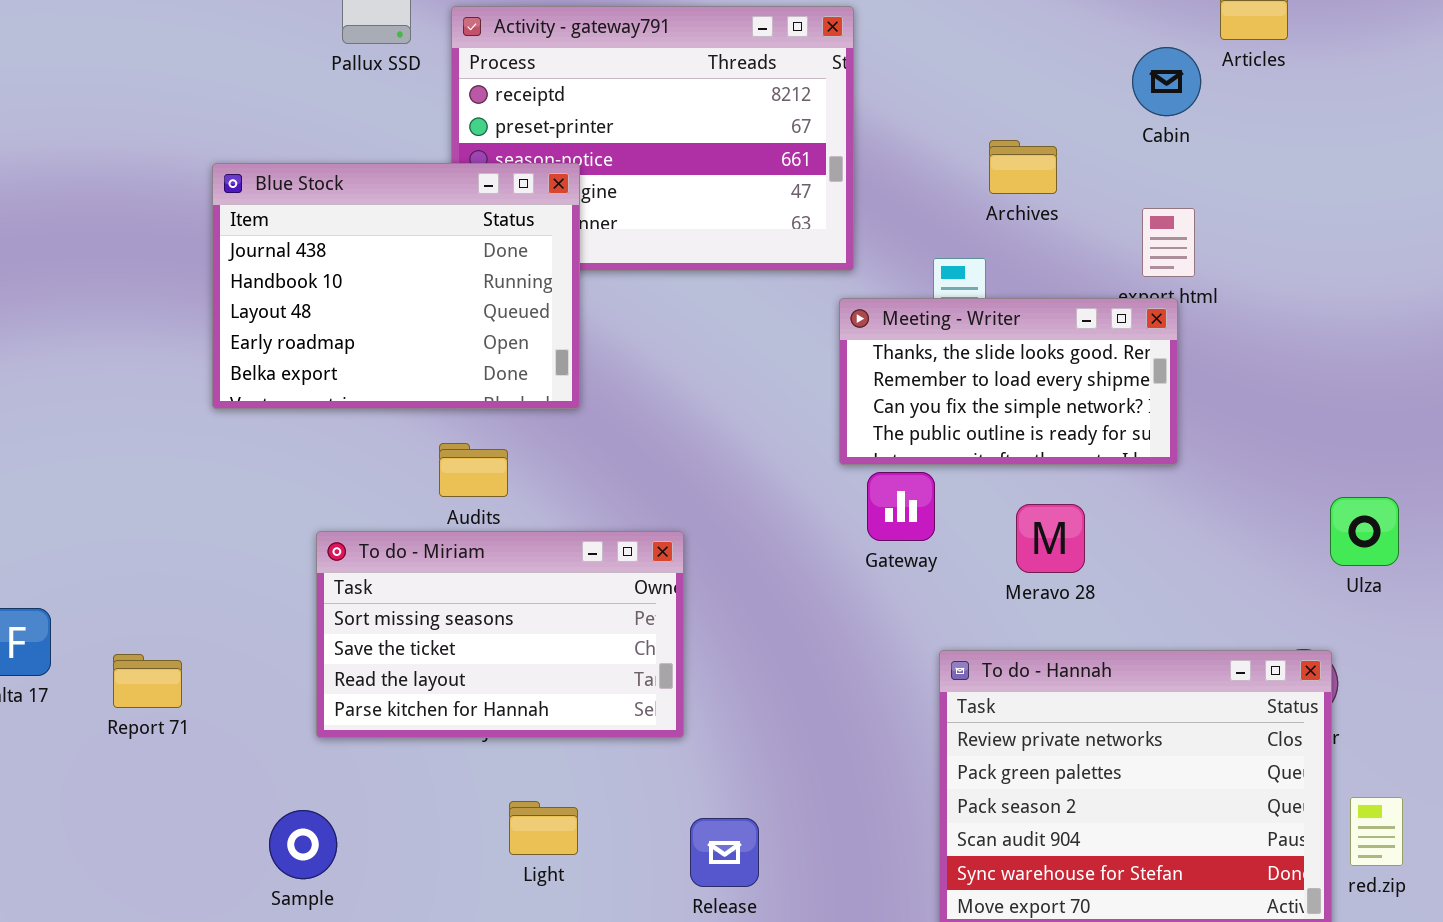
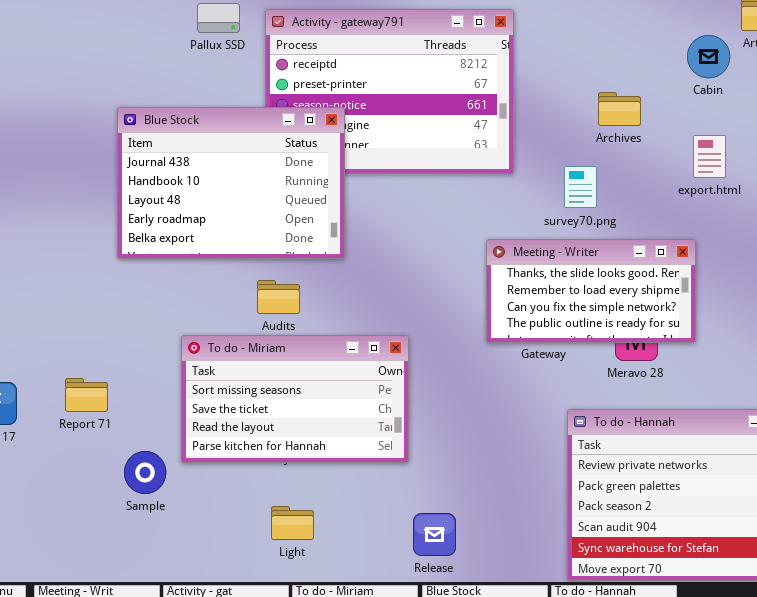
Meeting - Writer: [839,298,1178,465] -> [486,239,696,343], moved
Report 71: [113,654,182,708] -> [65,378,108,412], moved
Light: [509,801,578,855] -> [271,506,314,540], moved
Sample: [269,810,337,879] -> [124,451,166,494], moved

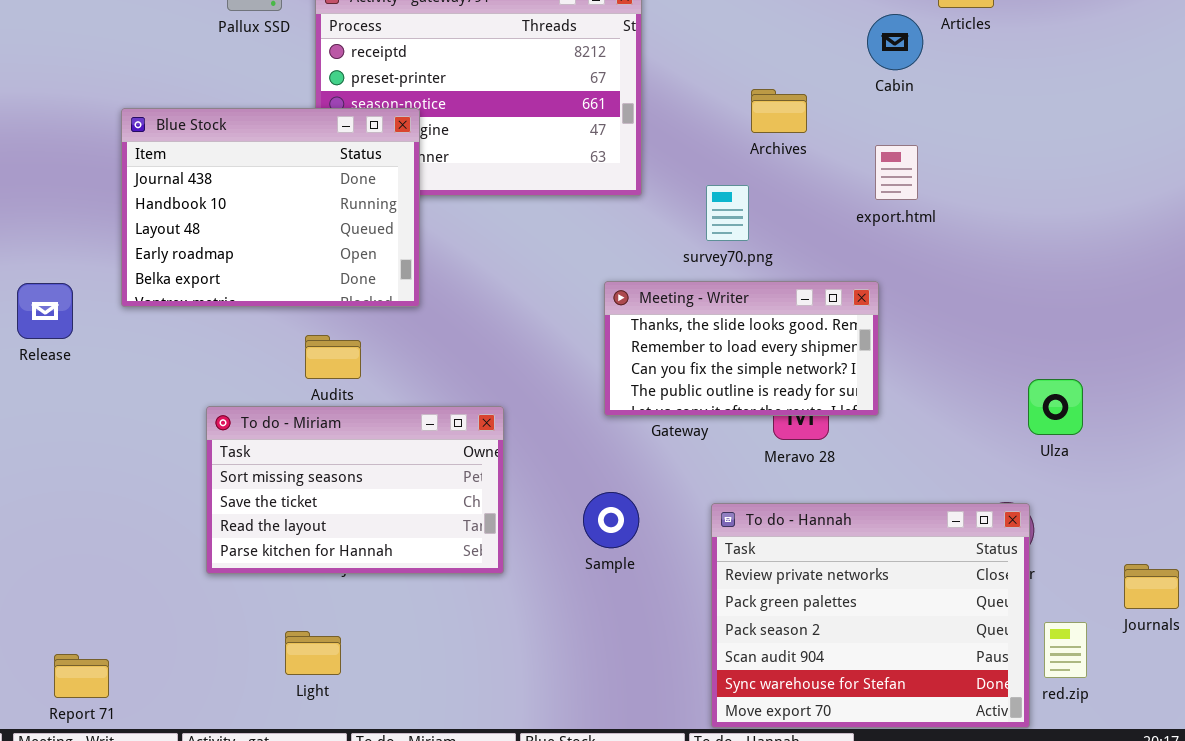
Report 71: [65,378,108,412] -> [54,654,109,698], moved
Sample: [124,451,166,494] -> [583,492,639,548], moved
Light: [271,506,314,540] -> [285,631,341,675], moved
Release: [413,513,456,556] -> [17,283,73,339], moved

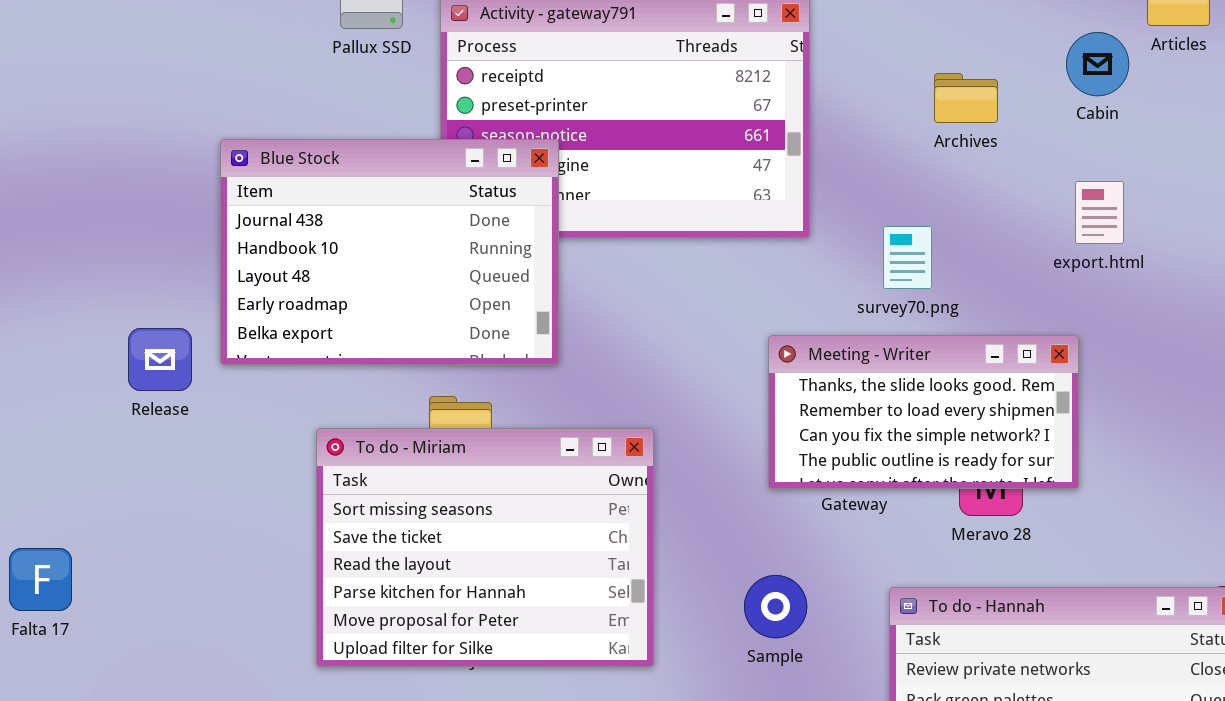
Archives: [751,89,807,133] -> [934,73,998,123], moved
Release: [17,283,73,339] -> [128,328,192,391], moved
To do - Miriam: [206,406,504,574] -> [316,428,654,667], resized

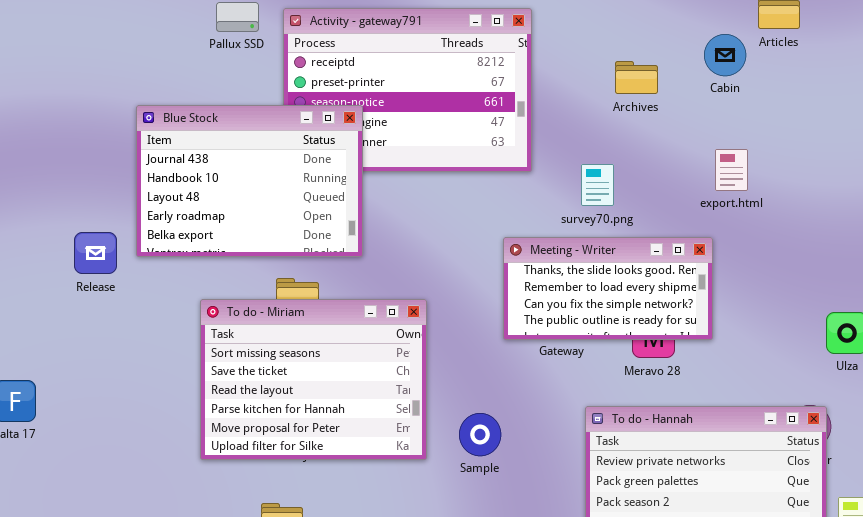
export.html: [1075,181,1124,244] -> [715,149,748,191], moved
Sample: [744,575,807,638] -> [459,413,501,456], moved

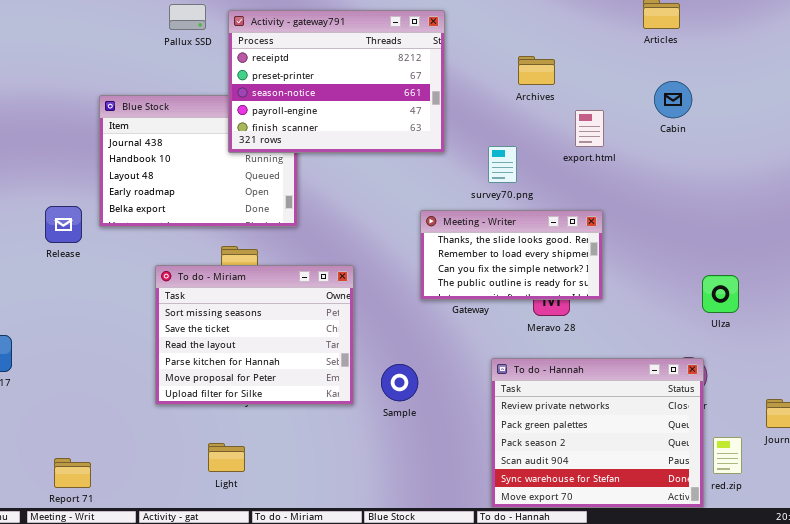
Activity - gateway791: [283,8,532,172] -> [228,10,445,153], raised
Cabin: [704,34,746,76] -> [654,81,692,118], moved
export.html: [715,149,748,191] -> [575,110,604,147], moved

